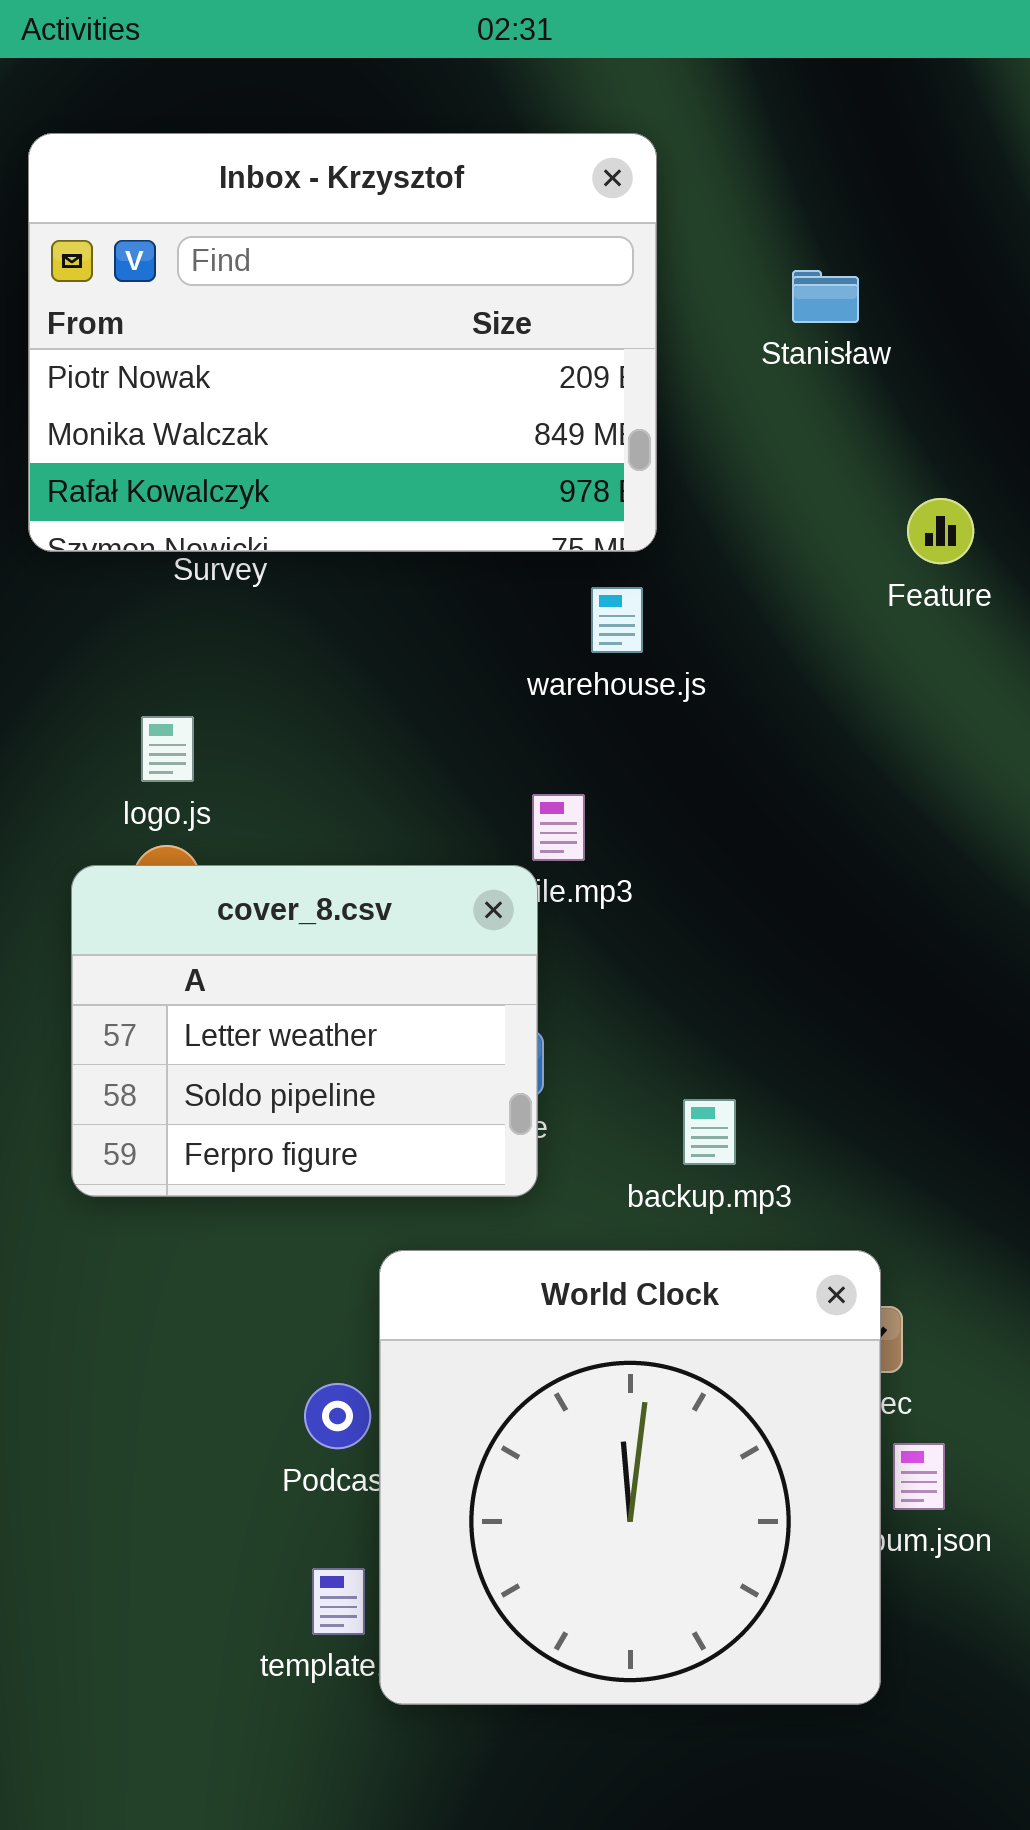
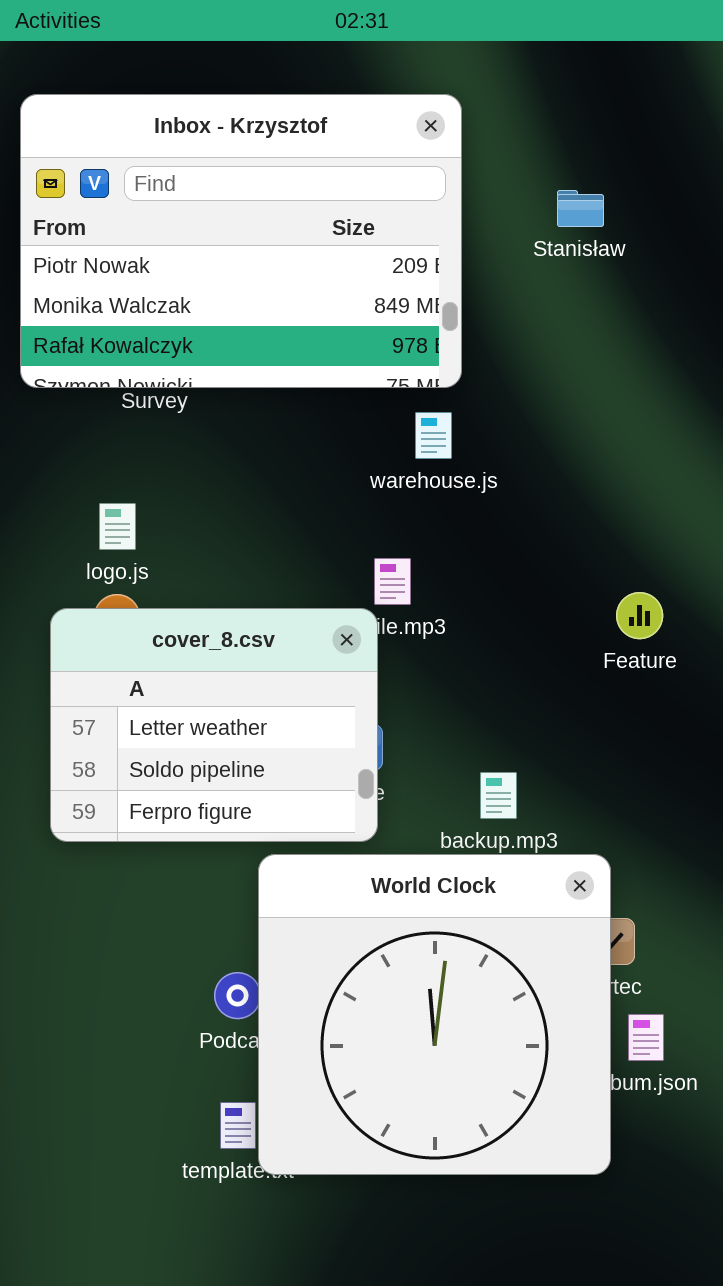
Feature: [907,498,974,564] -> [616,592,663,639], moved
World Clock: [379,1250,881,1705] -> [258,854,611,1175], moved

